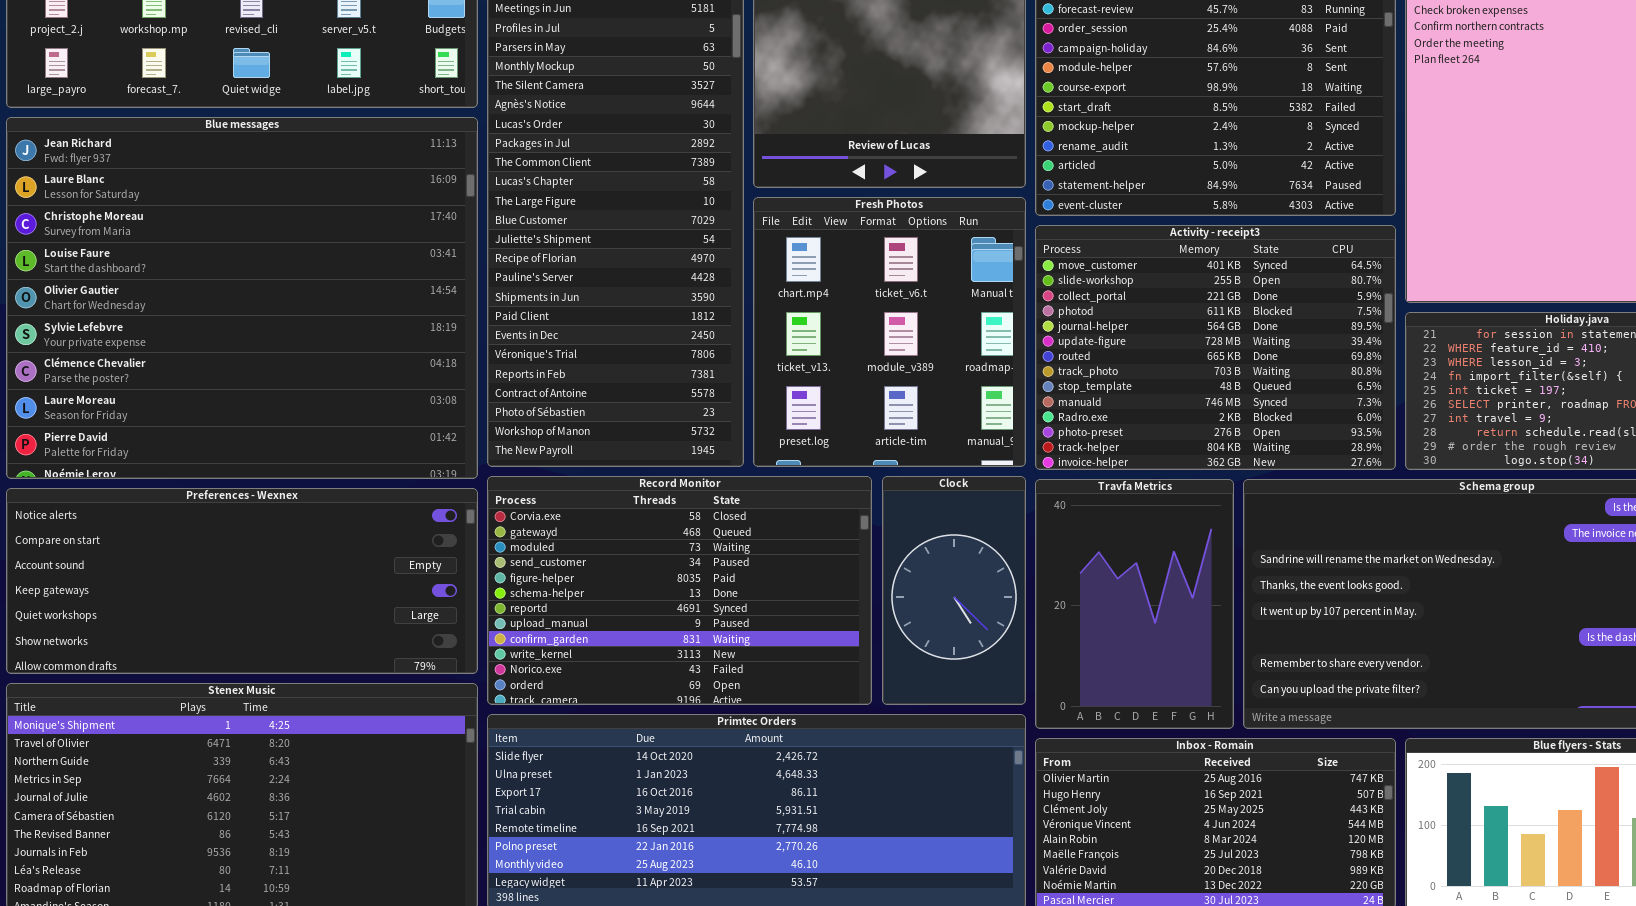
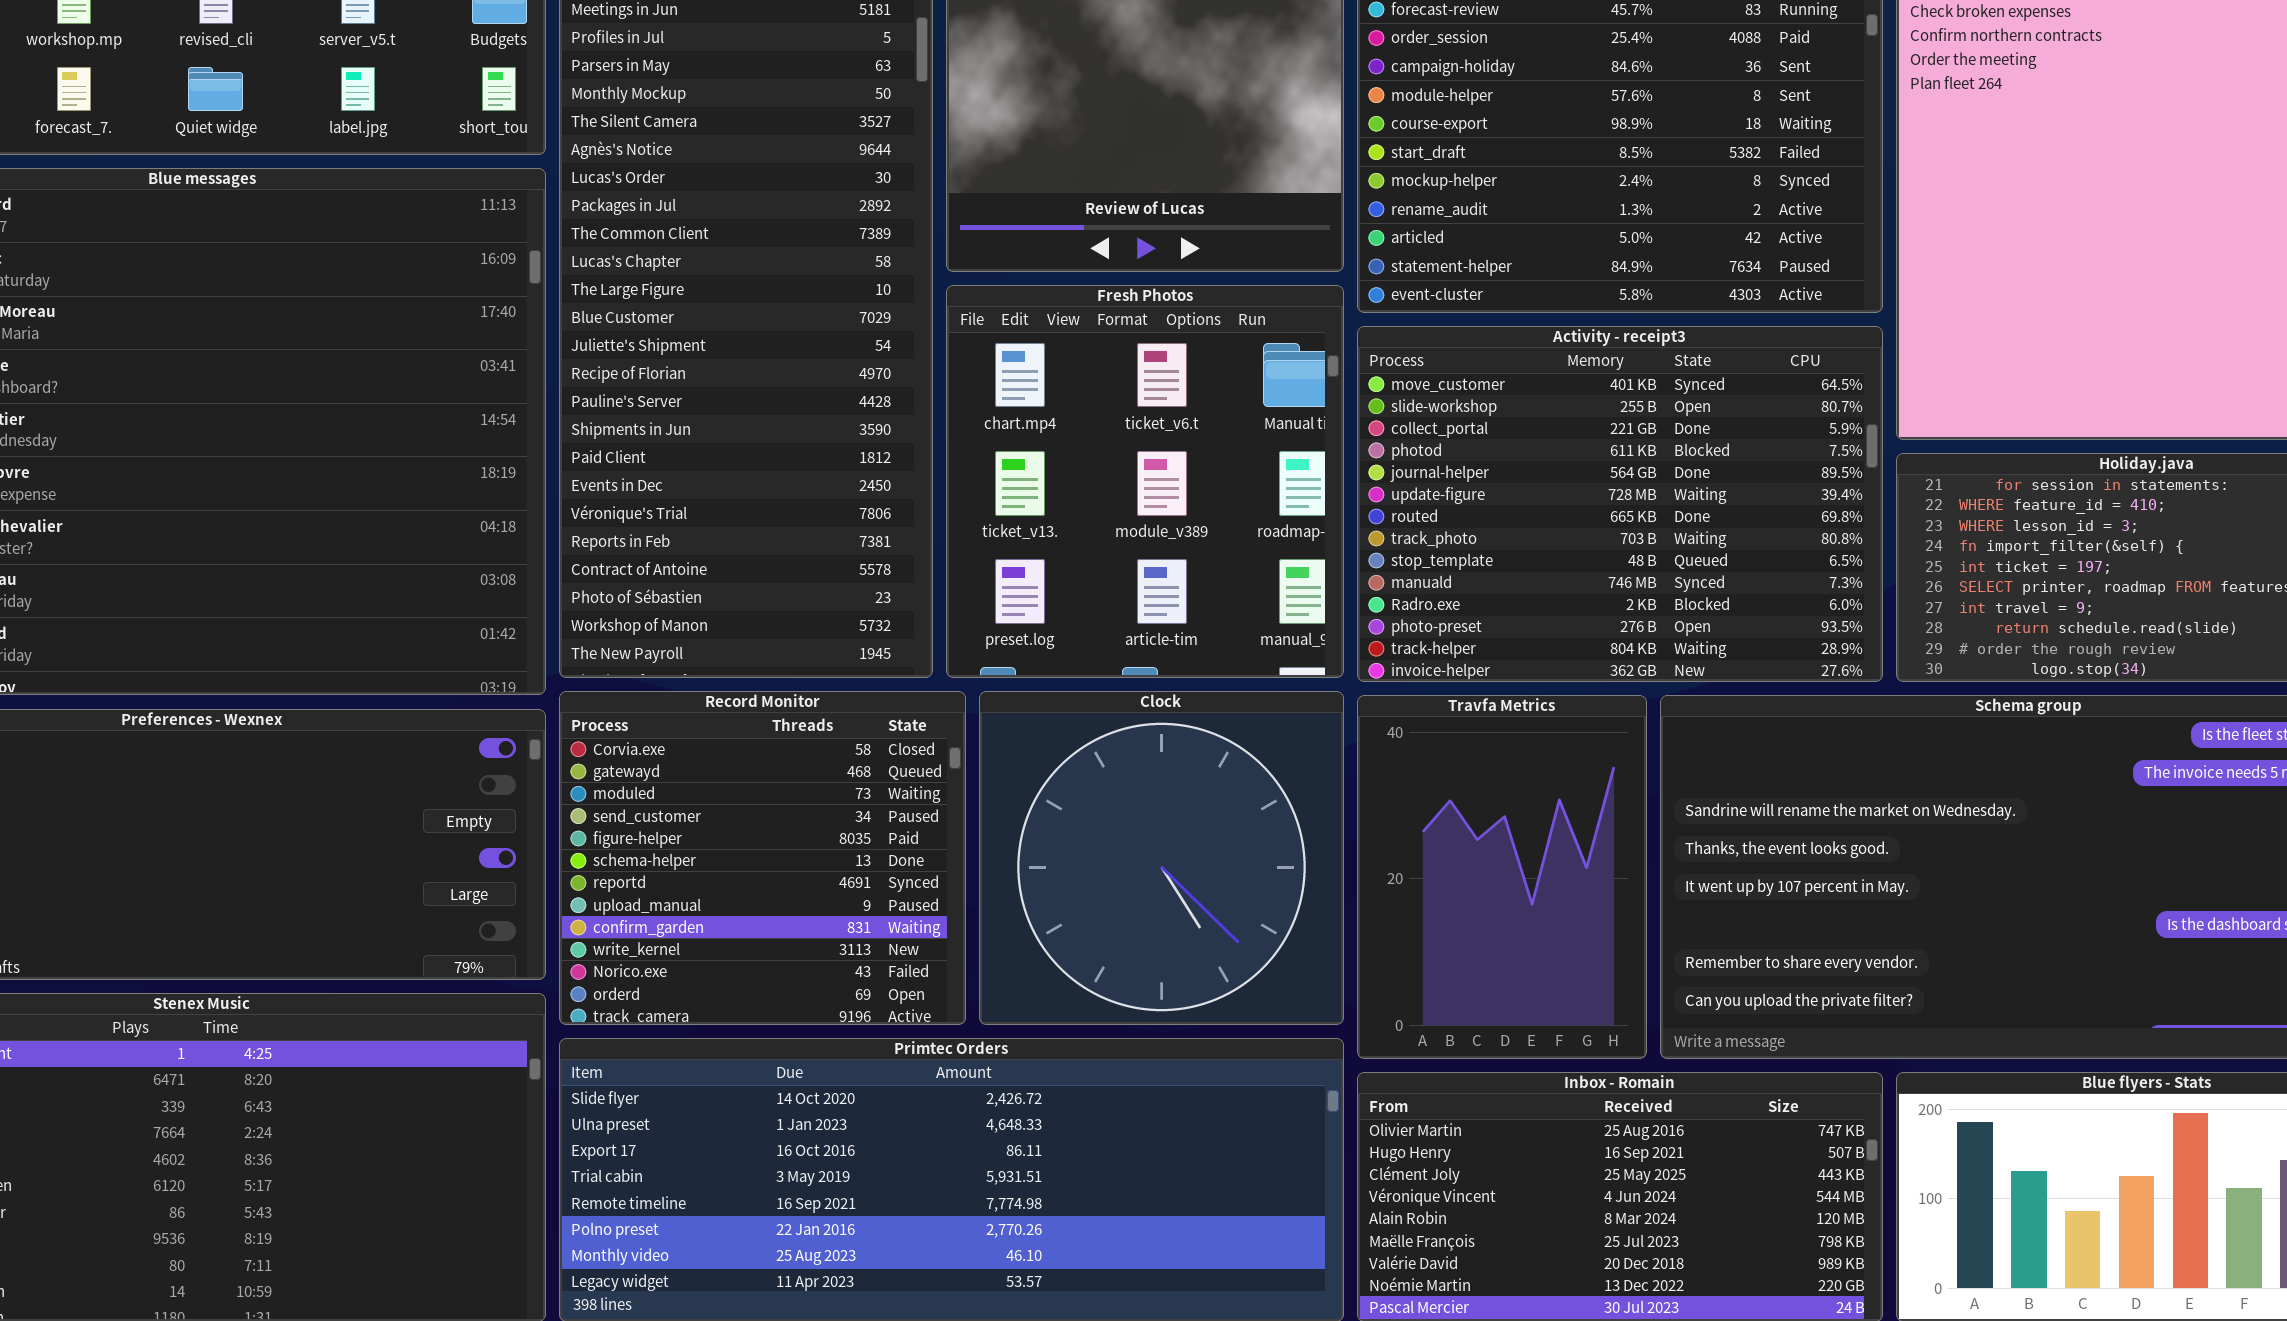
Record Monitor: [487,476,872,705] -> [559,691,966,1025], resized
Clock: [882,476,1026,705] -> [979,691,1344,1025], resized

